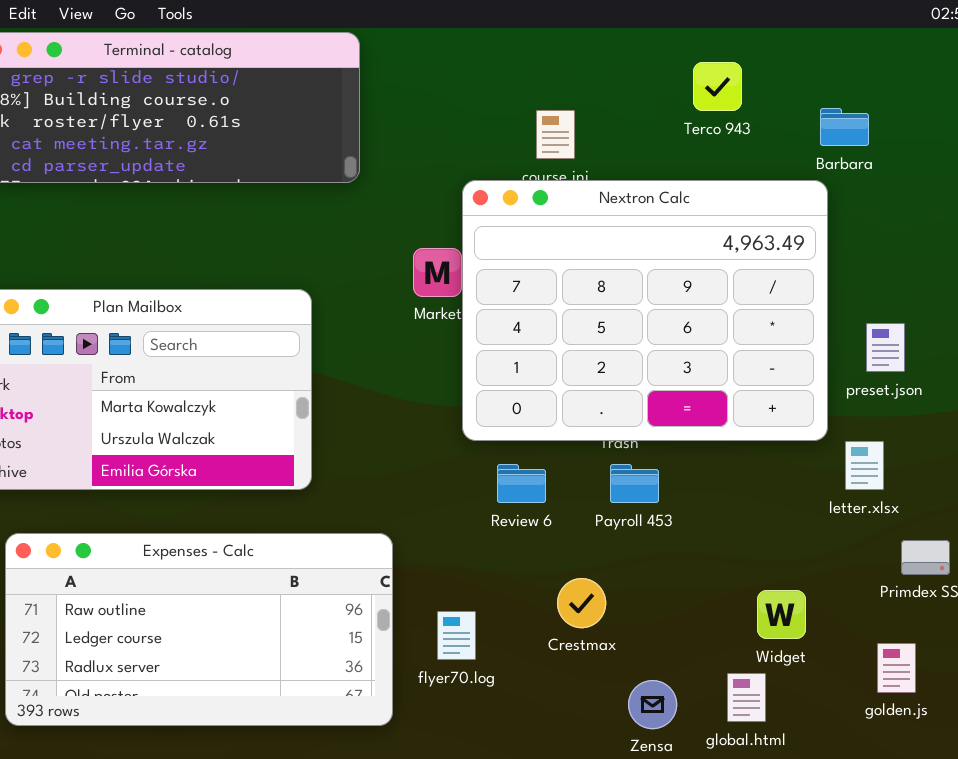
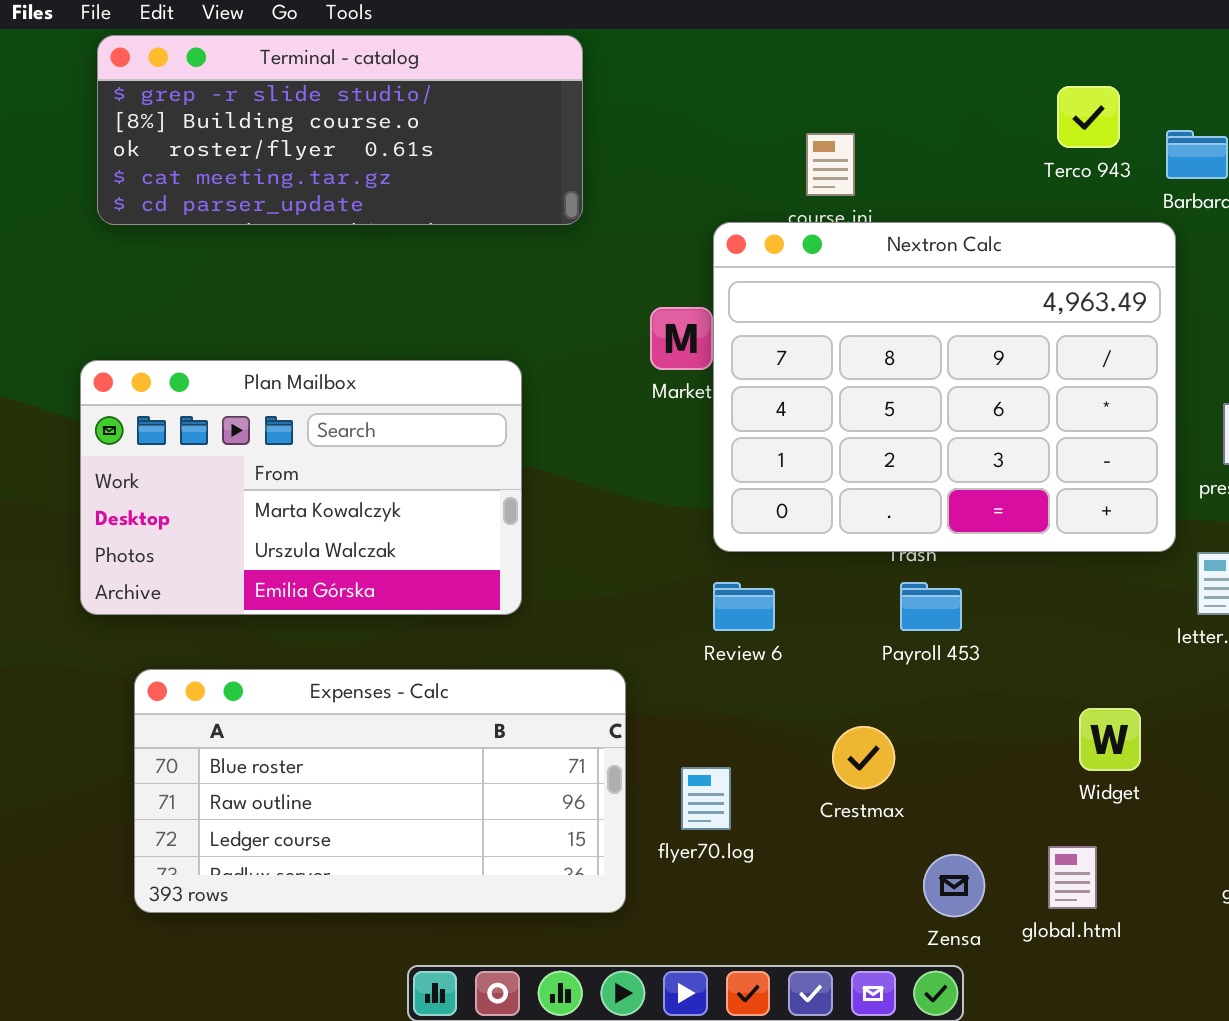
Terco 943: [693,62,742,111] -> [1057,86,1120,148], moved
Review 6: [497,464,546,503] -> [713,582,775,631], moved
Expenses - Calc: [5,533,393,726] -> [134,669,626,913], scrolled up 1 row
Widget: [757,590,806,639] -> [1079,708,1141,771], moved

